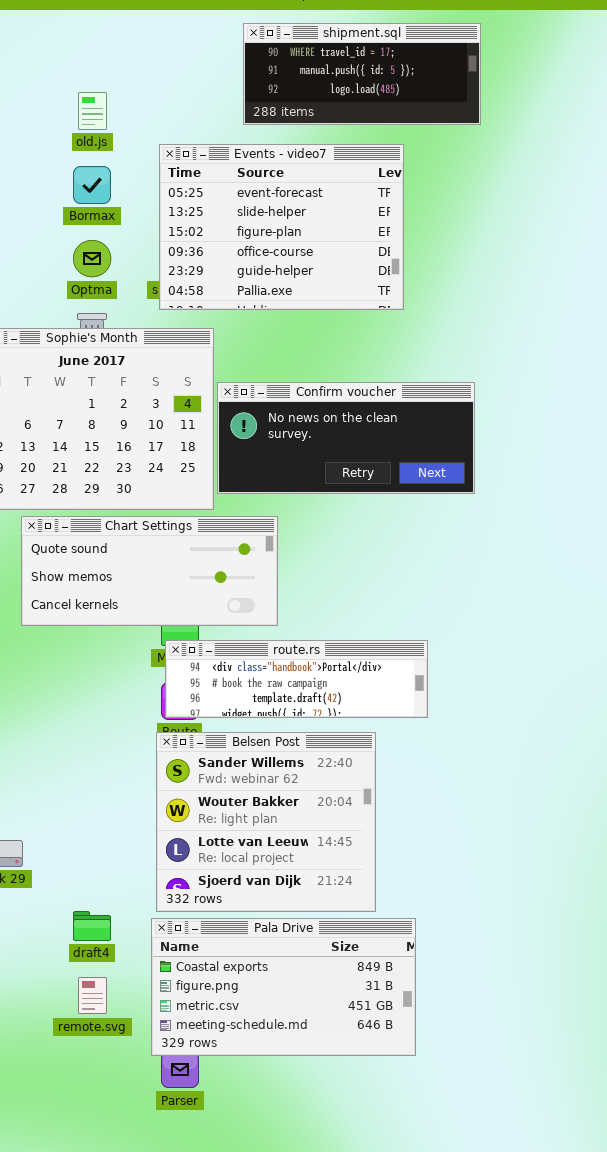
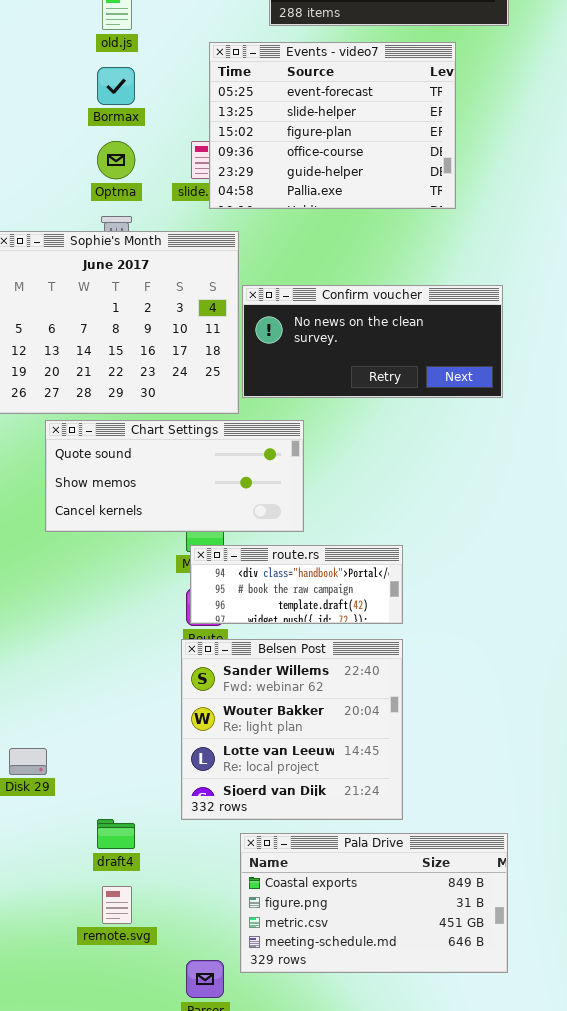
Events - video7: [159,144,404,310] -> [209,42,456,209], moved
route.rs: [165,640,428,718] -> [190,545,403,624], resized
Pala Drive: [151,918,416,1056] -> [240,833,508,973], moved

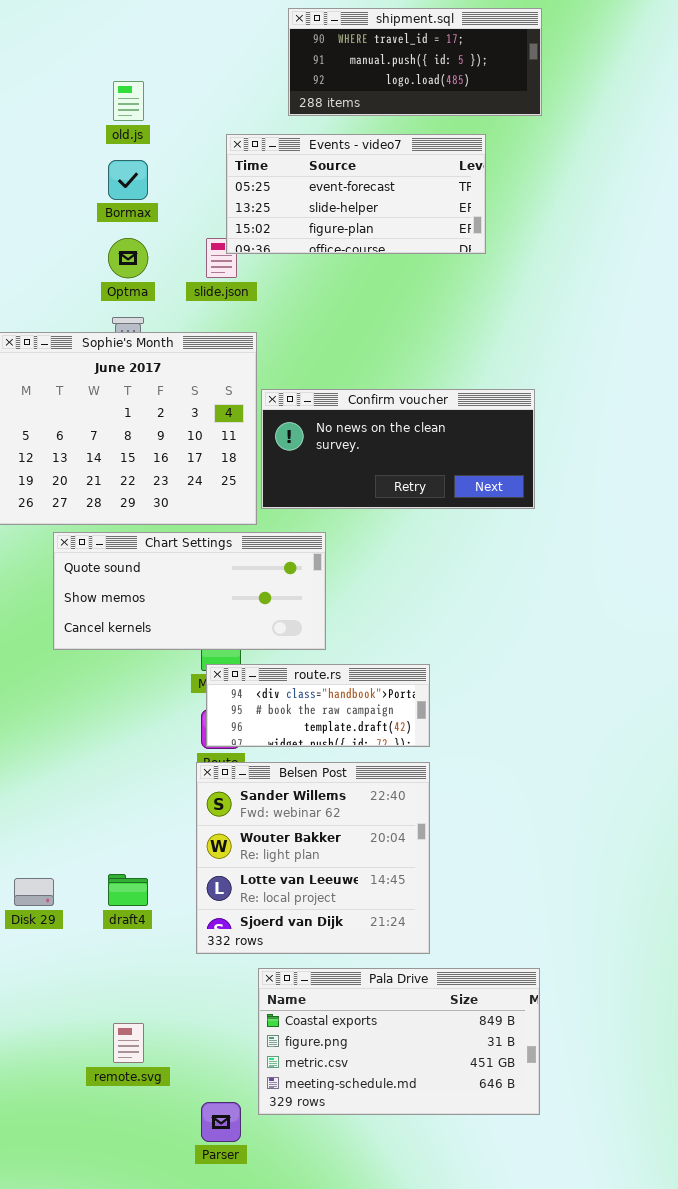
Events - video7: [209,42,456,209] -> [226,134,486,254], resized
draft4: [97,819,135,849] -> [108,874,148,906], moved

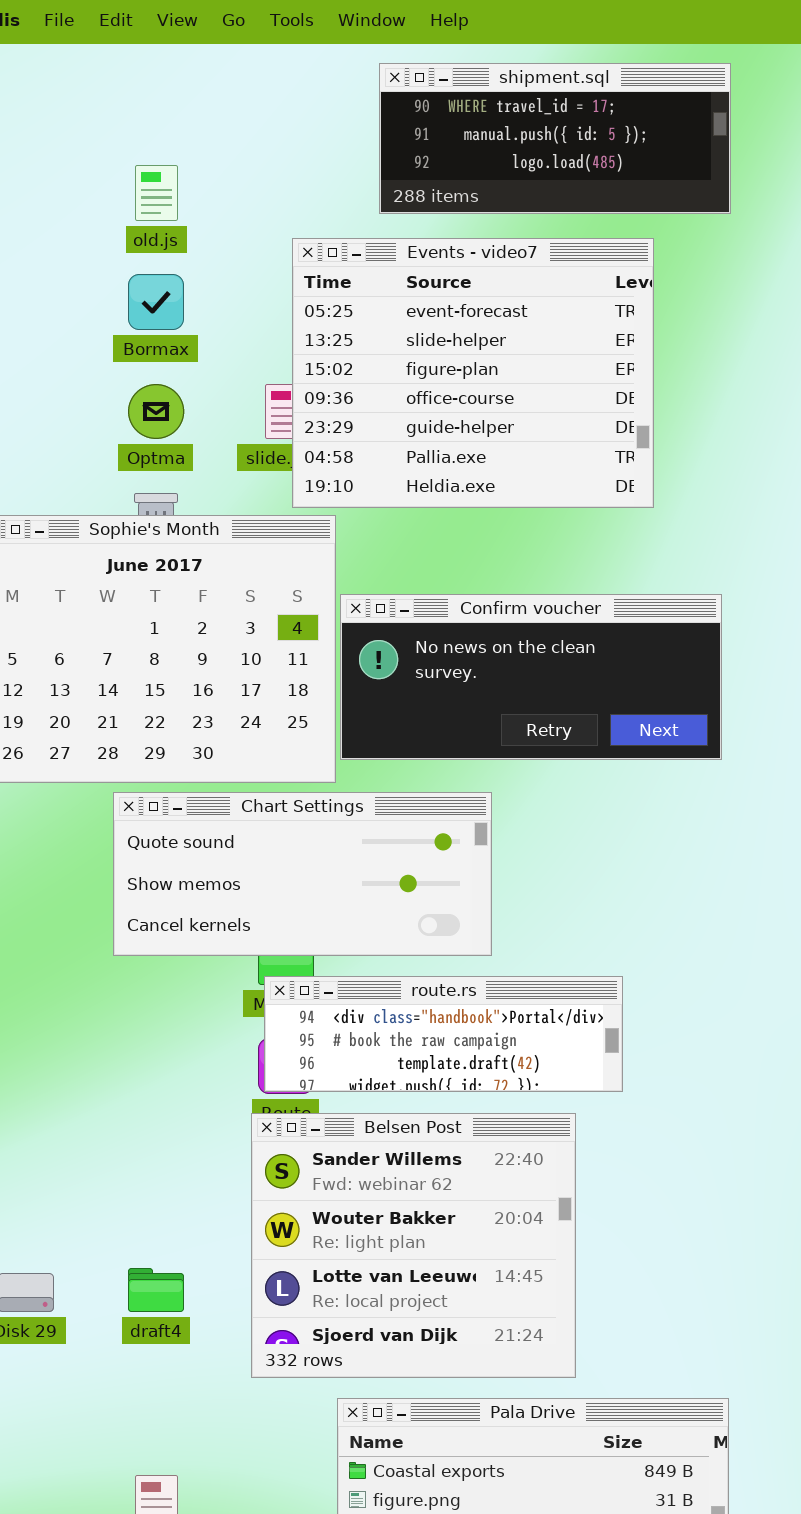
Events - video7: [226,134,486,254] -> [292,238,654,508], resized
Chart Settings: [53,532,326,650] -> [113,792,492,956], moved
route.rs: [206,664,430,747] -> [264,976,623,1092], resized

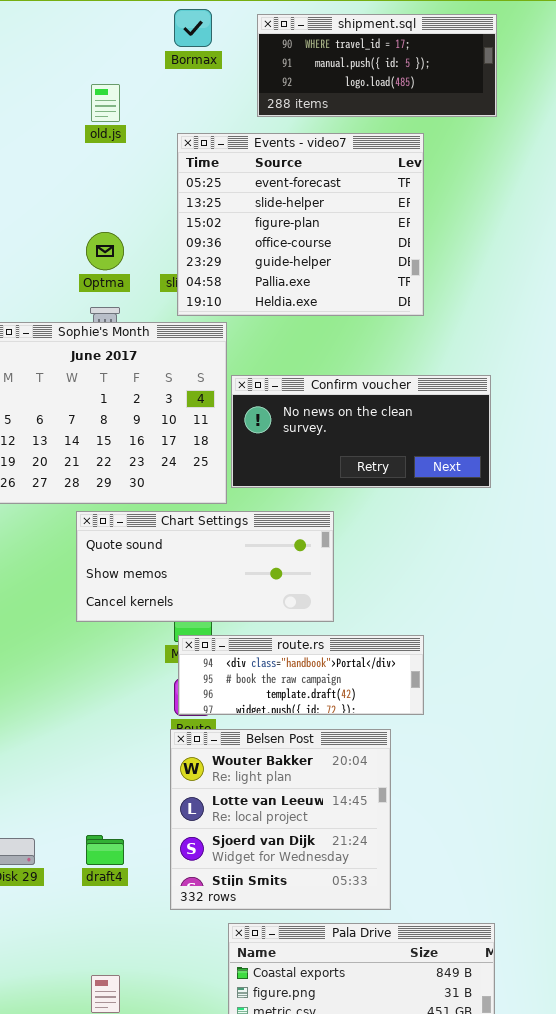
Events - video7: [292,238,654,508] -> [177,133,424,316], moved
Bormax: [128,274,184,330] -> [174,9,212,47], moved
Belsen Post: [251,1113,576,1378] -> [170,729,391,910], scrolled down 1 row

